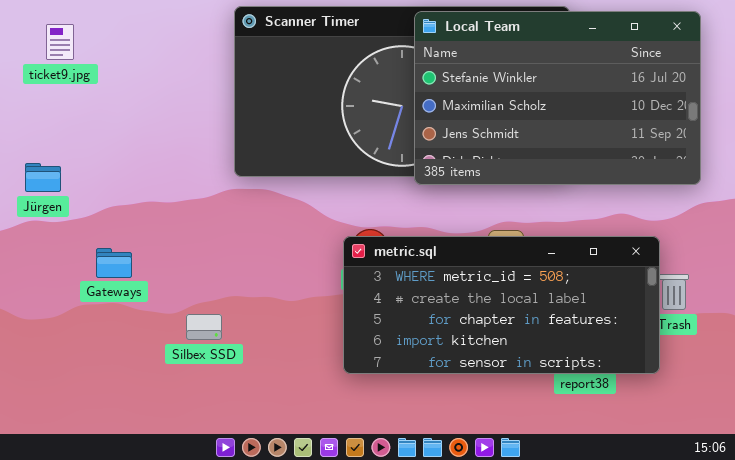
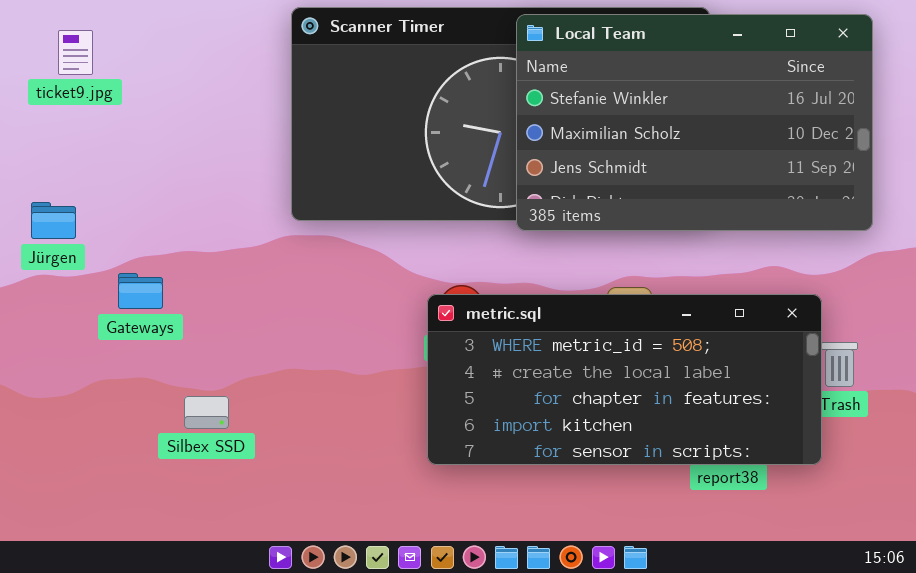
Gateways: [96,248,132,278] -> [118,273,163,309], moved
Silbex SSD: [186,314,222,340] -> [184,396,229,429], moved

